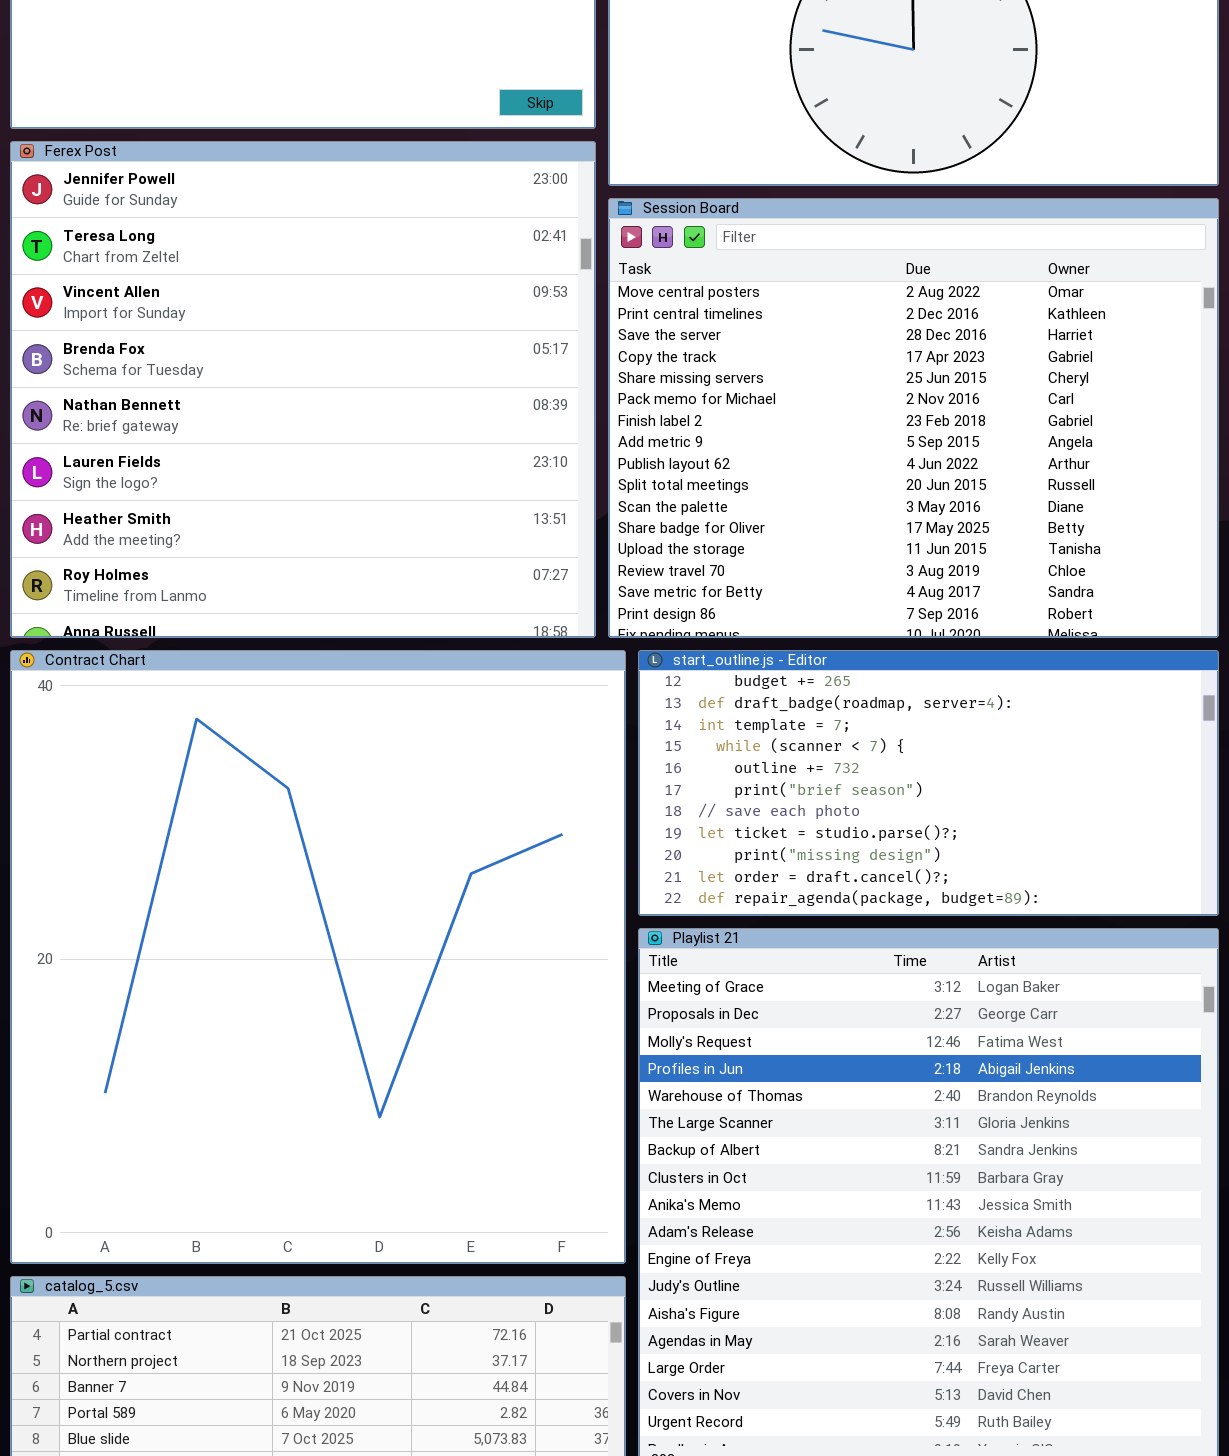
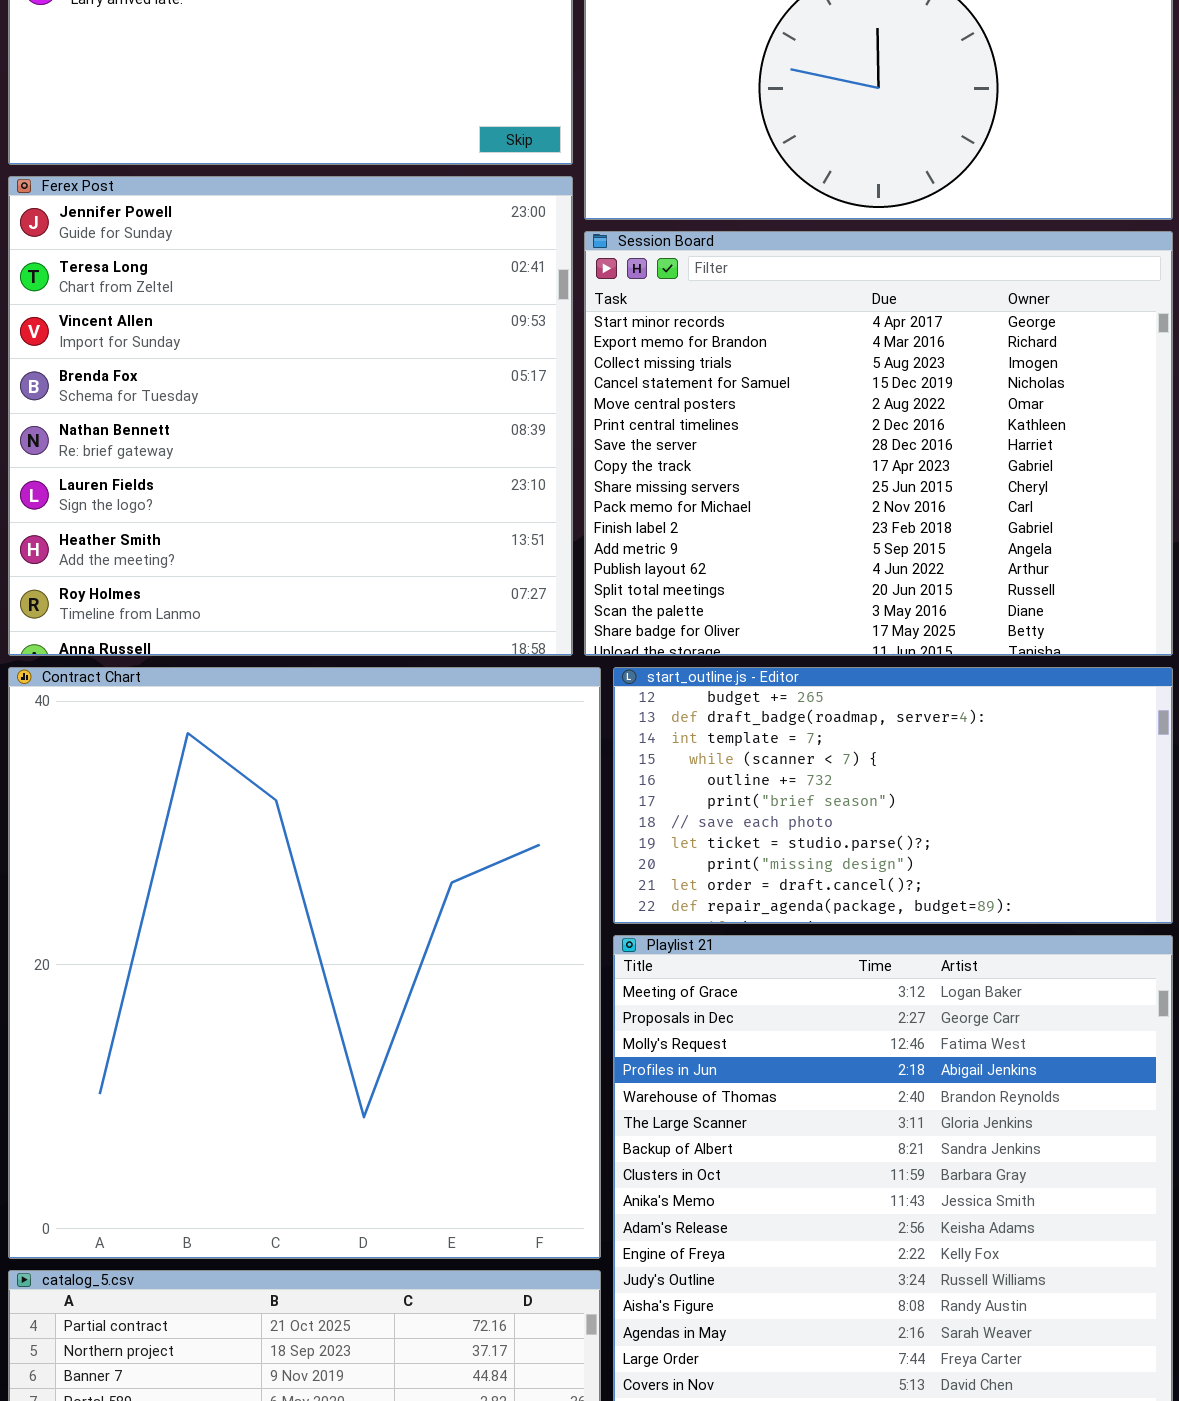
Session Board: [608,198,1219,638] -> [584,231,1173,656], scrolled up 4 rows

